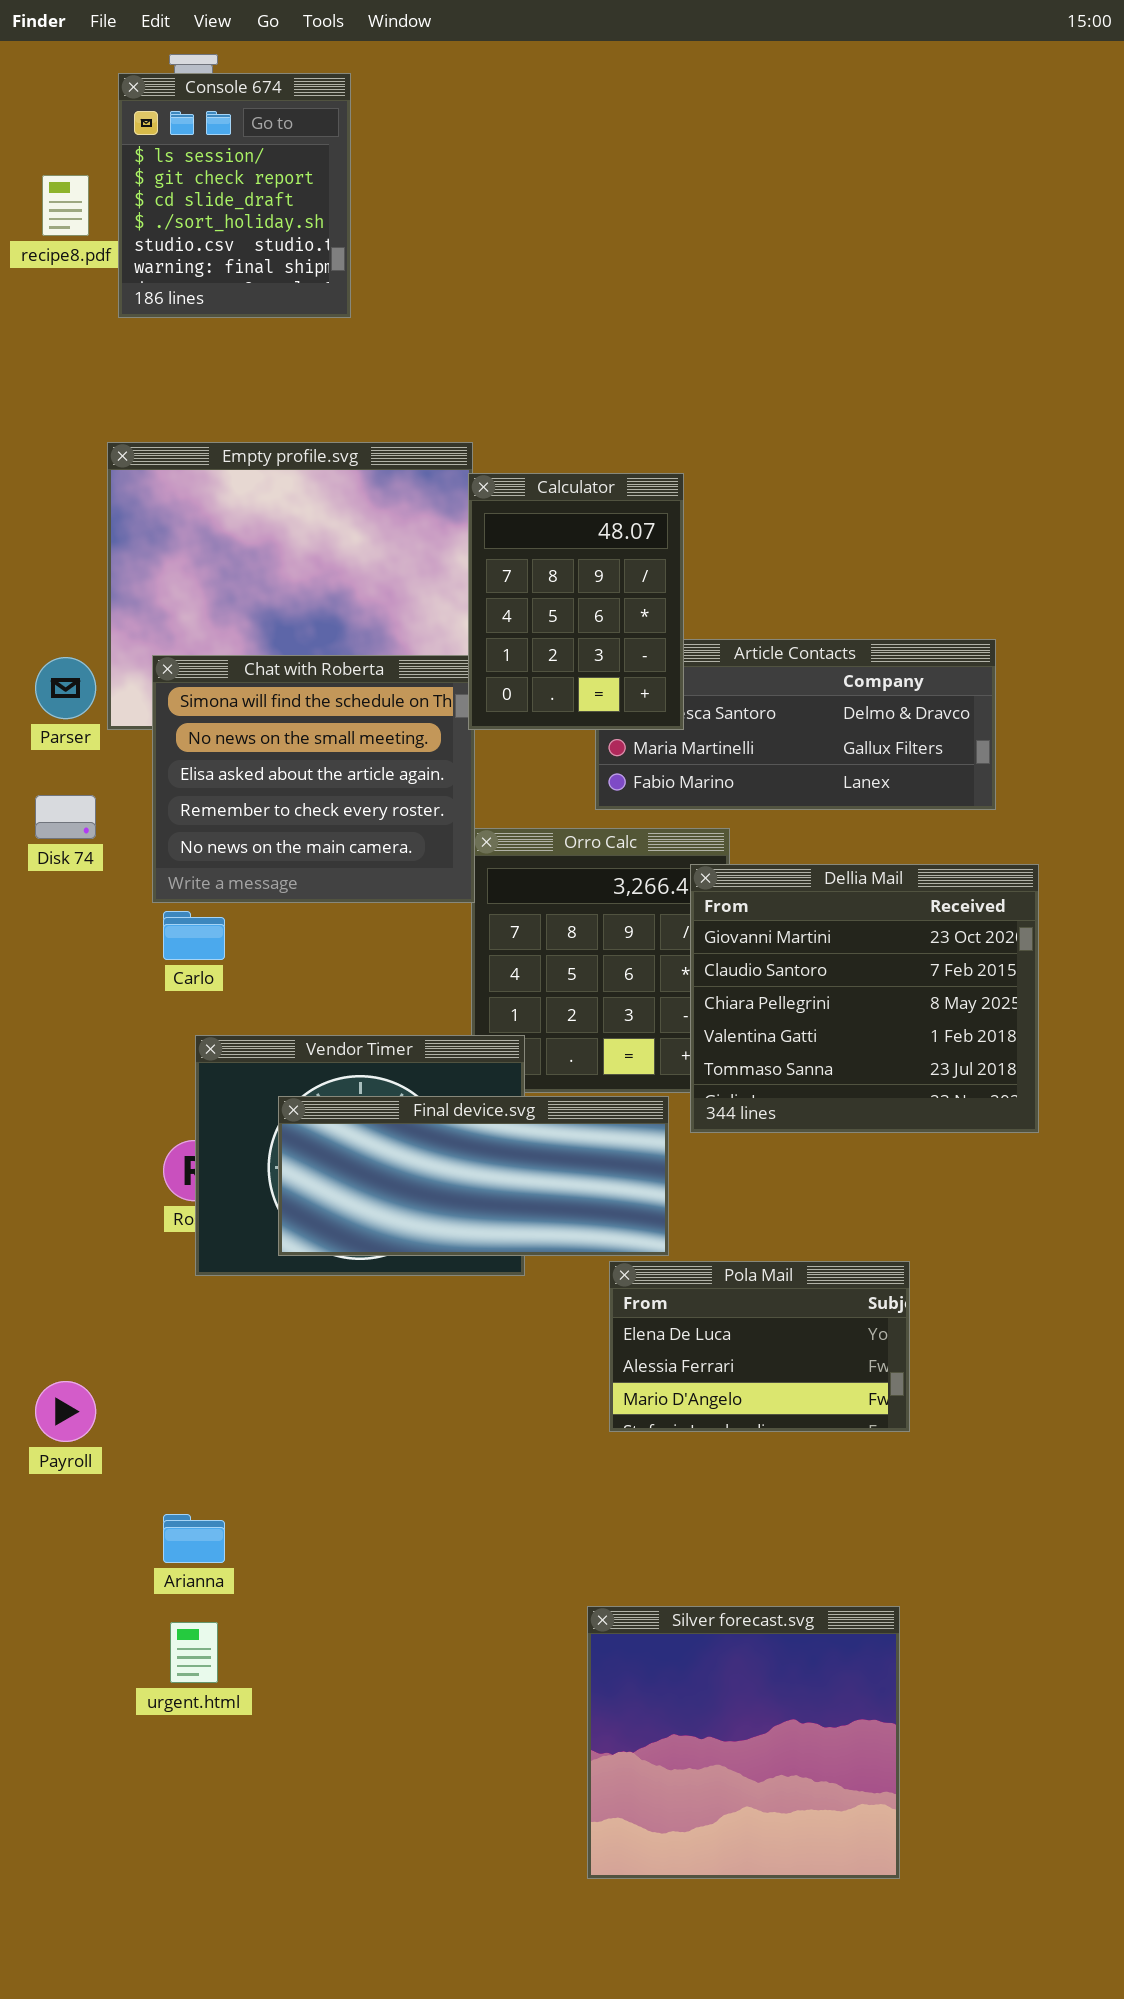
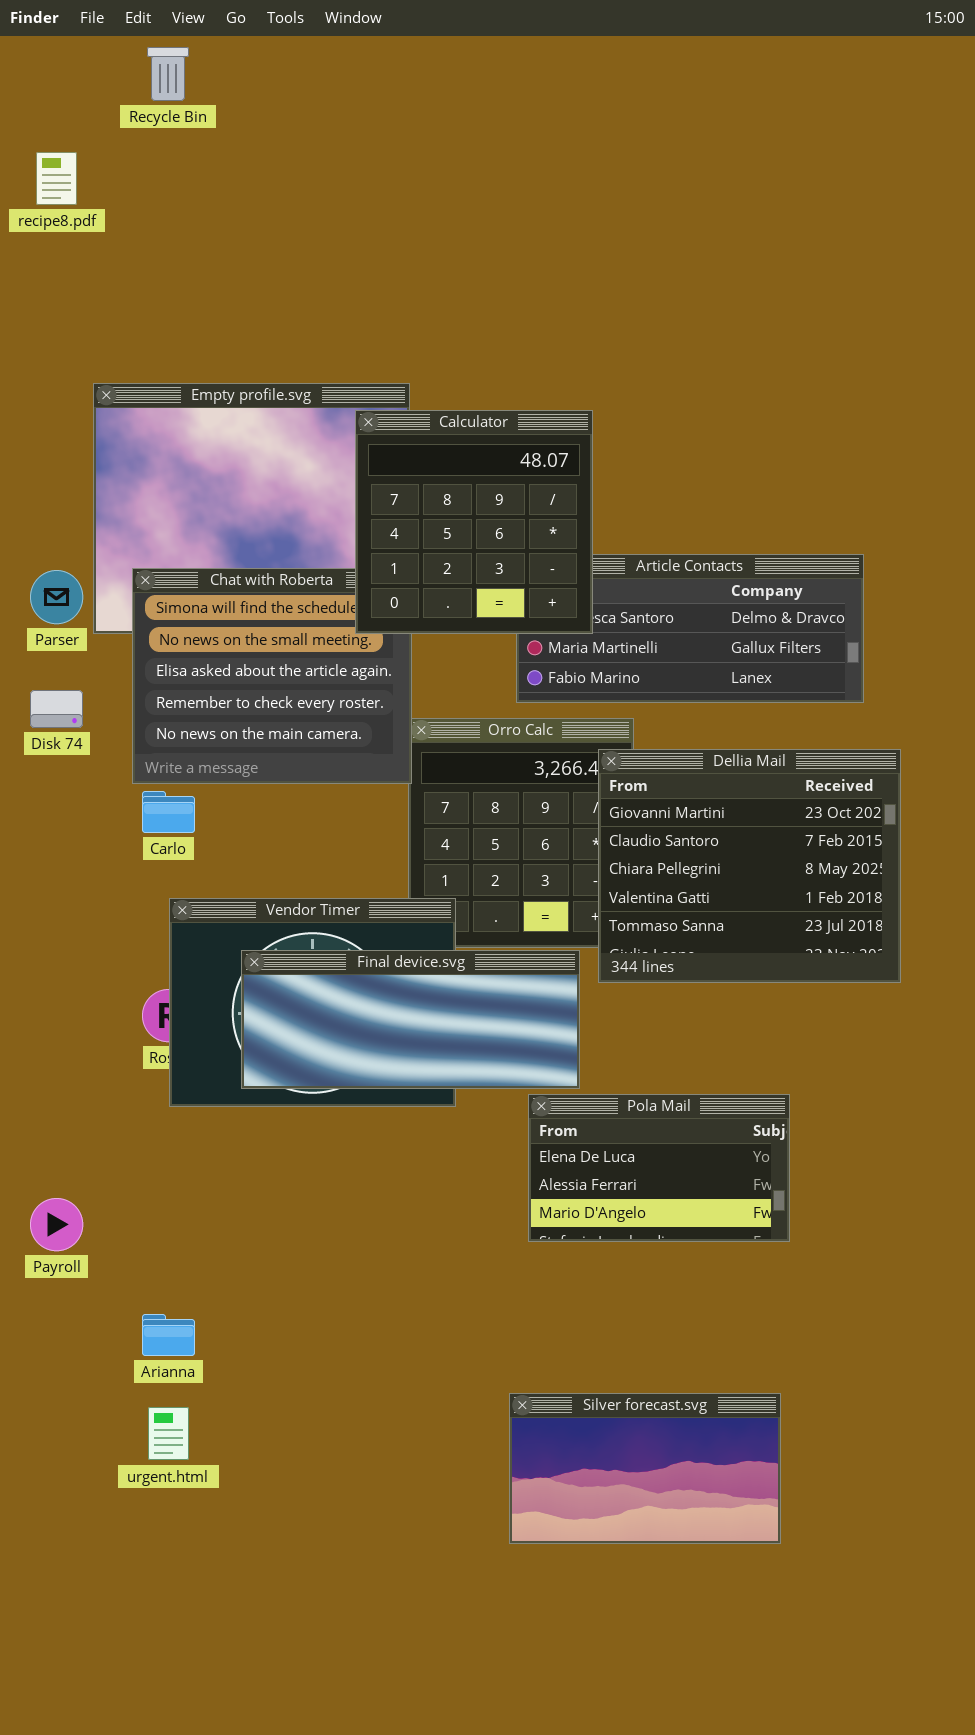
Console 674: [118,73,351,318] -> none, closed
Calculator: [468,473,684,730] -> [355,410,593,634], resized
Silver forecast.svg: [587,1606,900,1879] -> [509,1393,781,1544], resized

